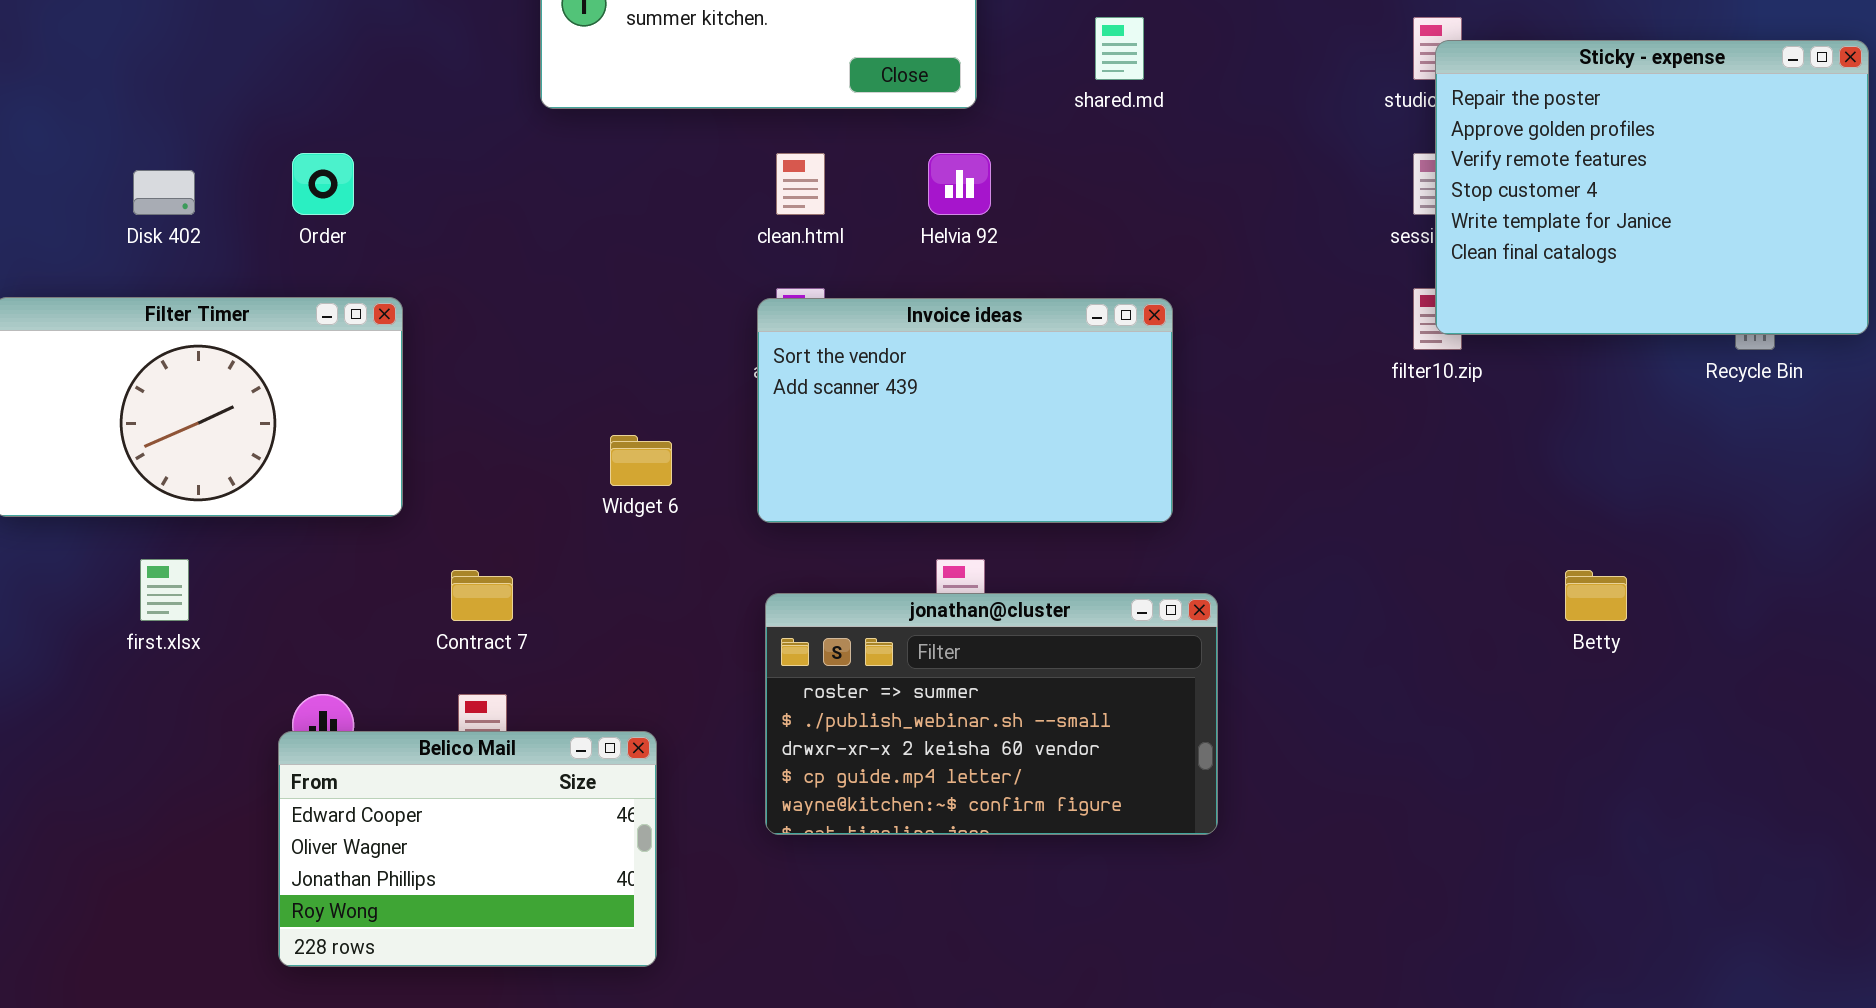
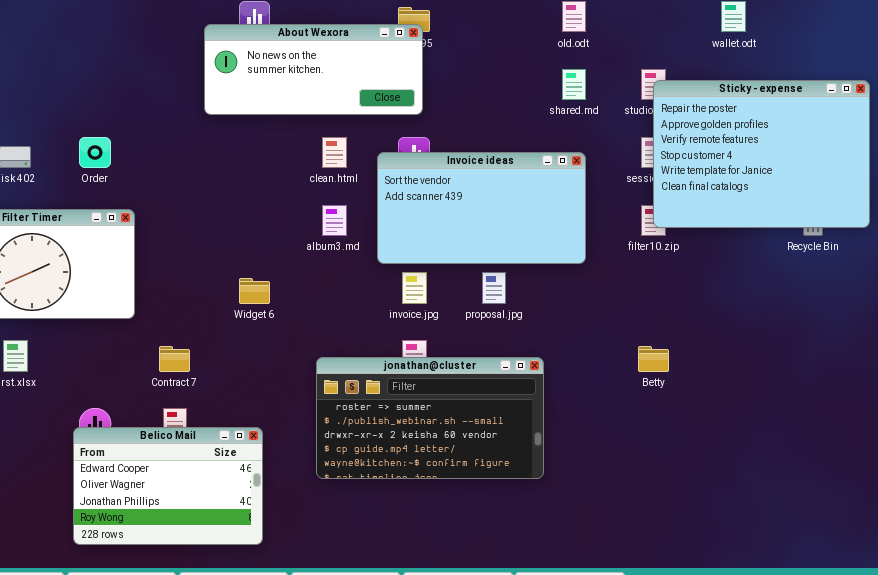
shared.md: [1095,17,1144,80] -> [562,69,586,100], moved
Invoice ideas: [757,298,1173,523] -> [377,152,586,264], moved
Betty: [1565,570,1627,621] -> [638,346,669,372], moved

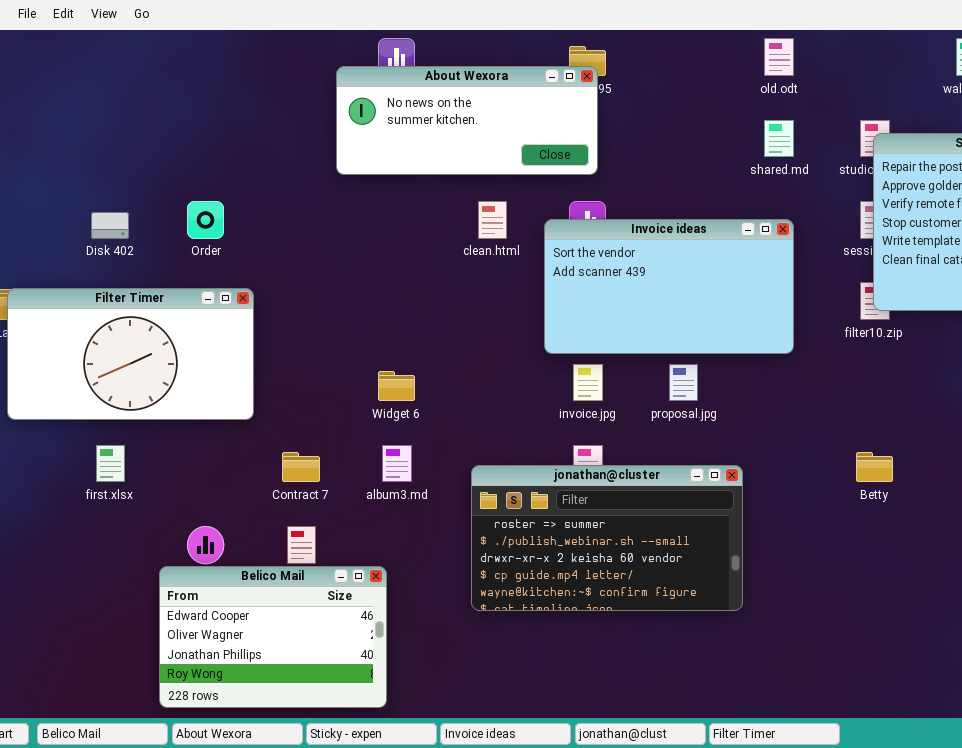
album3.md: [322,205,347,236] -> [382,445,412,482], moved
Belico Mail: [73,427,263,545] -> [159,566,387,708], moved

